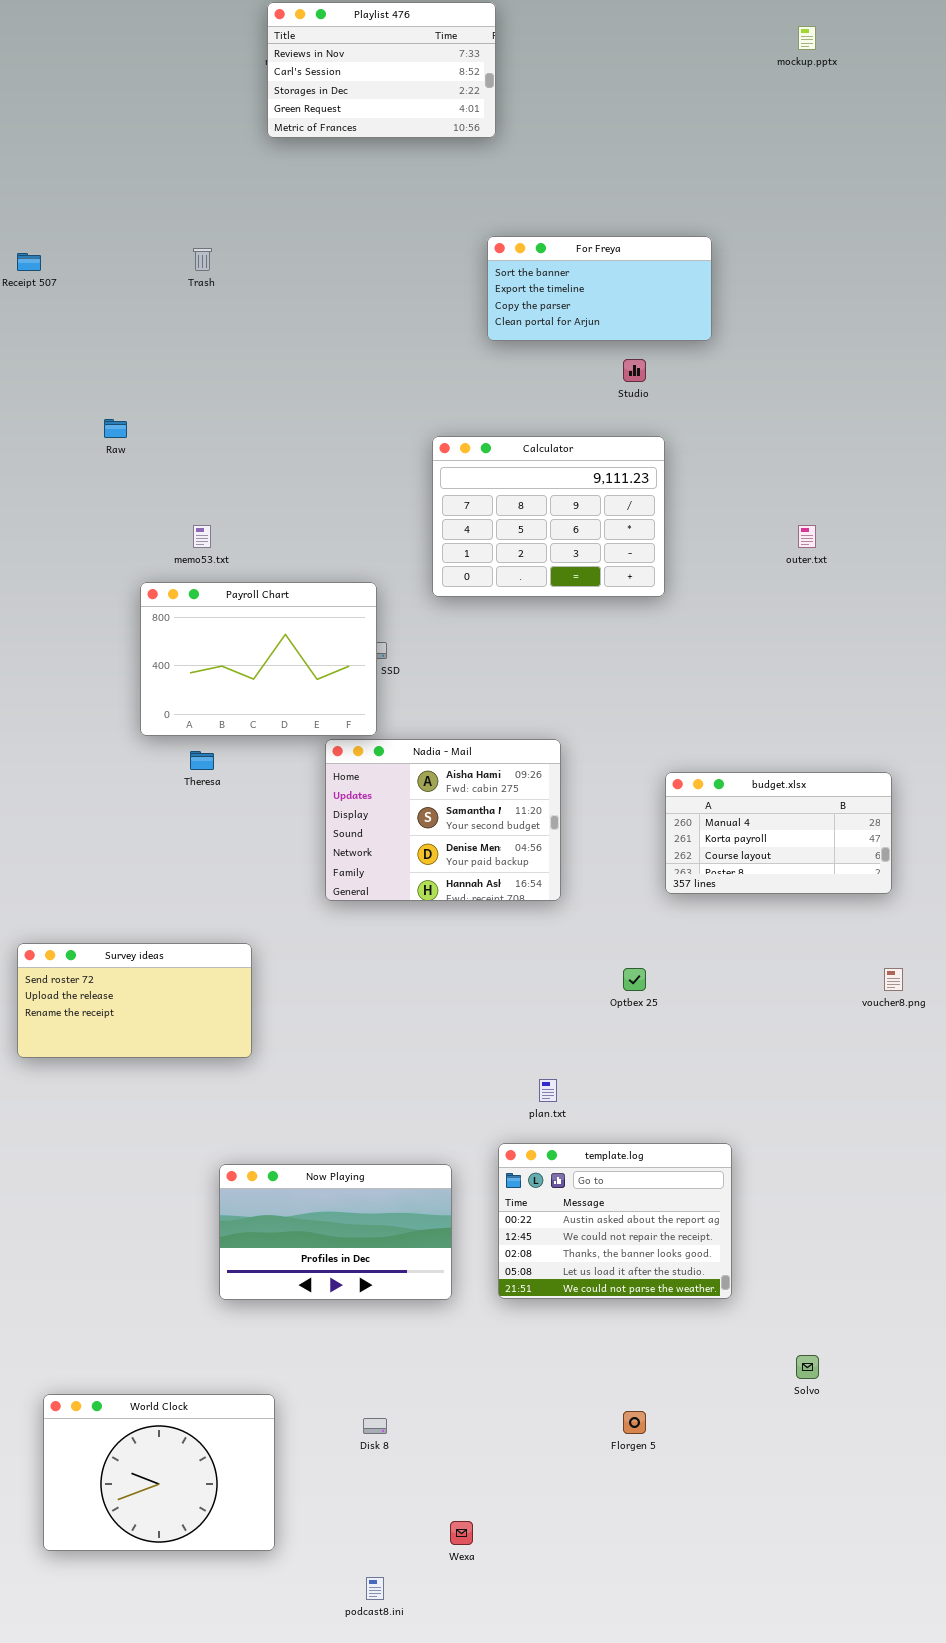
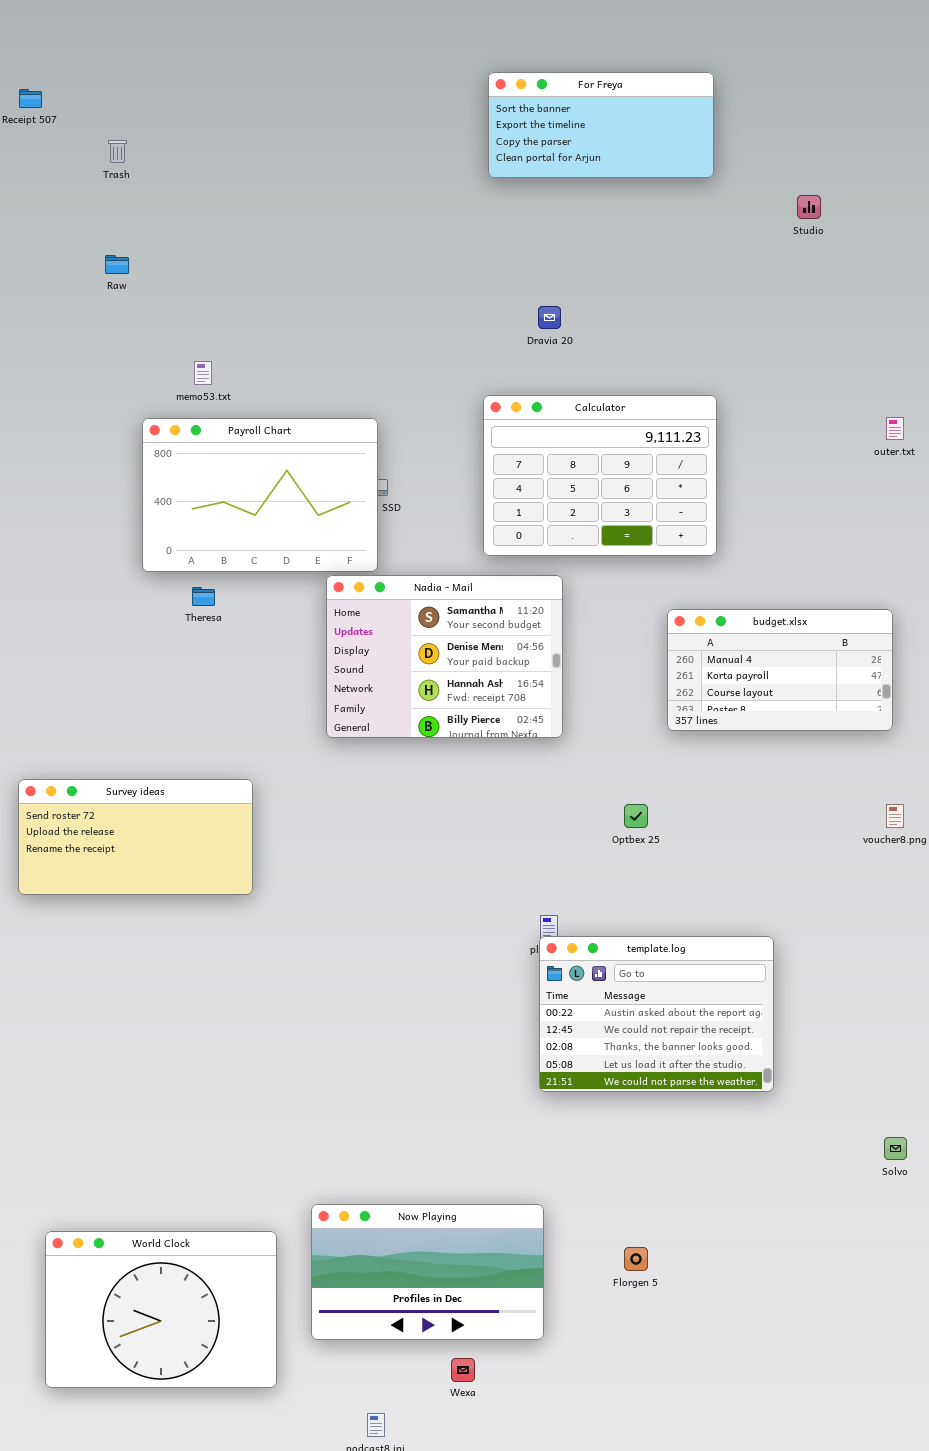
Trash: [193,248,212,271] -> [108,140,127,163], moved
Studio: [623,359,646,382] -> [797,195,821,219], moved
Calculator: [432,436,665,597] -> [483,395,717,556], moved
outer.txt: [798,525,816,548] -> [886,417,904,440], moved
Nadia - Mail: [325,739,561,901] -> [326,575,563,738], scrolled down 1 row
template.log: [498,1143,732,1299] -> [539,936,774,1092], moved
Now Playing: [219,1164,452,1300] -> [311,1204,544,1340], moved
Solvo: [796,1355,819,1379] -> [884,1137,907,1160], moved

